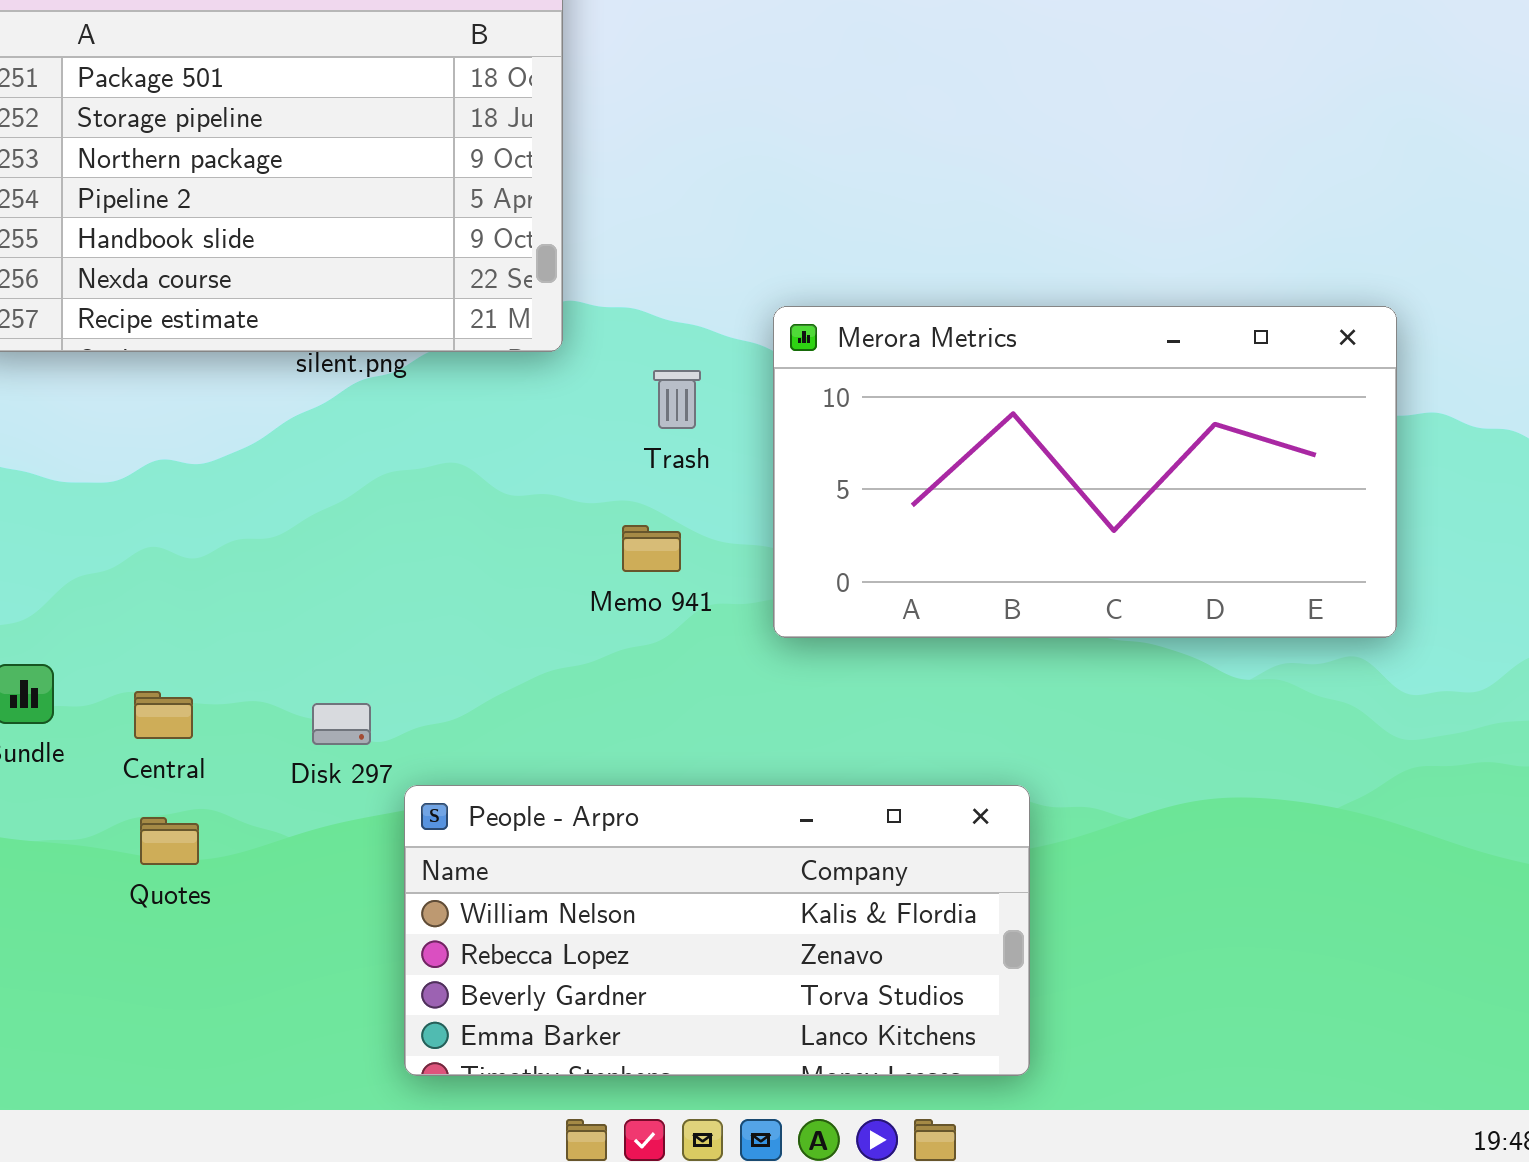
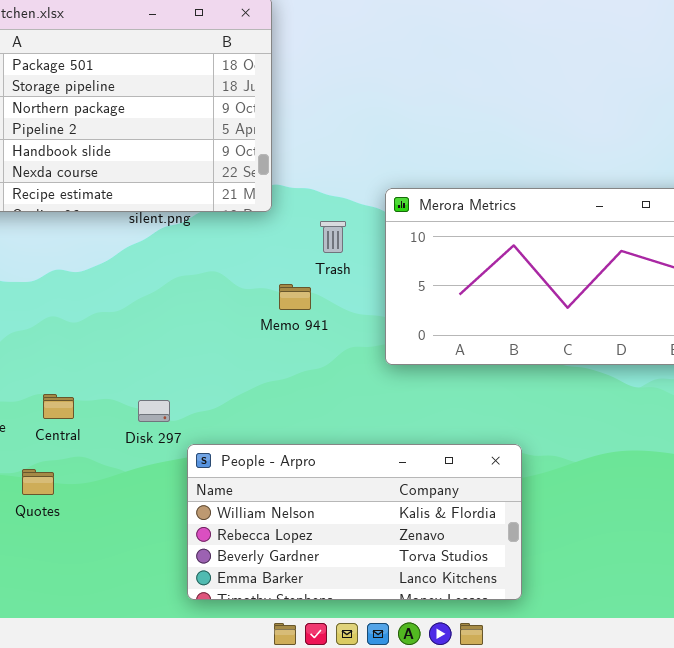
Memo 941: [622,525,681,572] -> [279,284,311,310], moved
Quotes: [140,817,199,865] -> [22,469,54,495], moved

